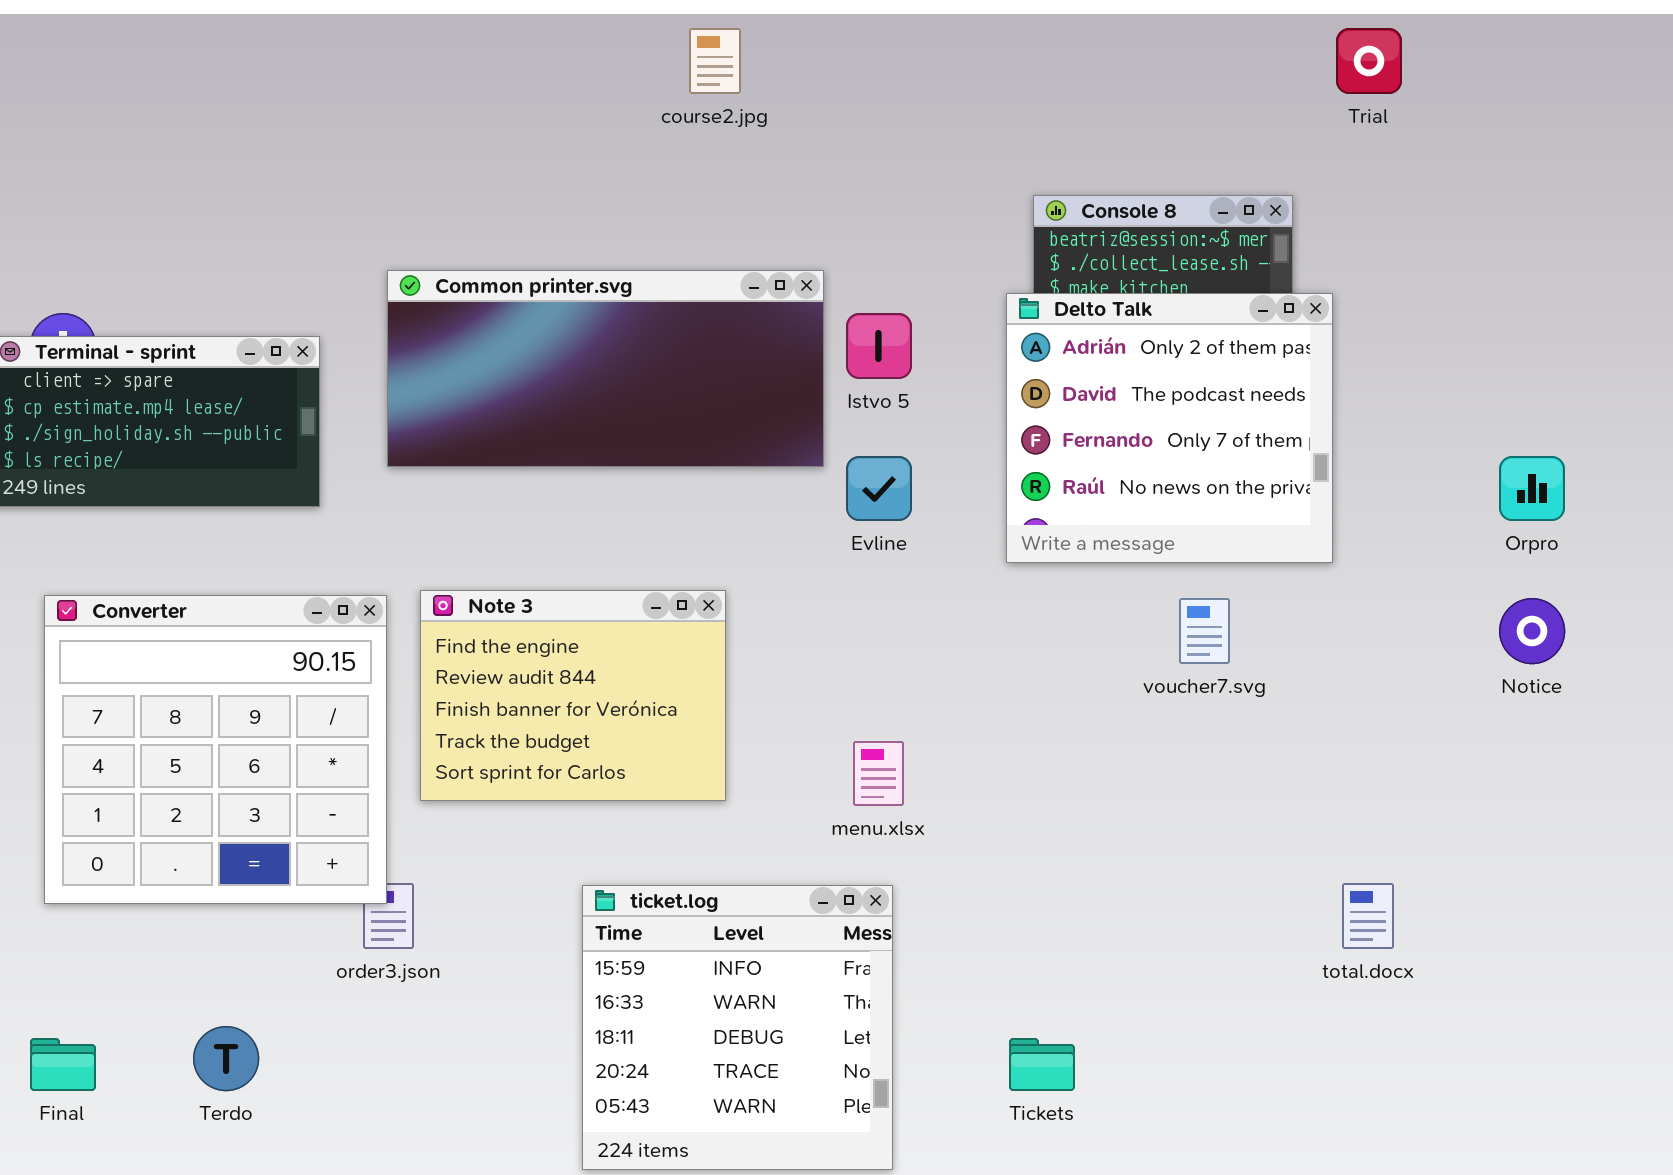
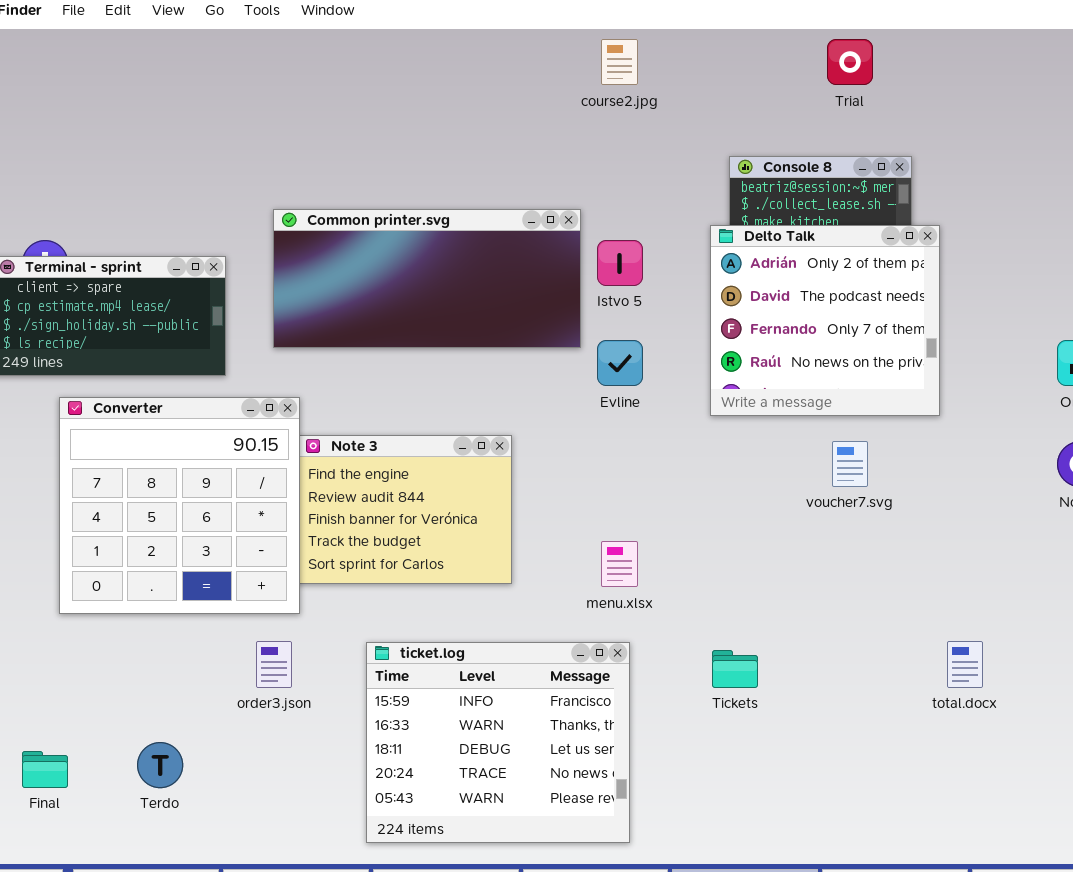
course2.jpg: [689,28,741,94] -> [601,39,638,85], moved
Trial: [1336,28,1402,94] -> [827,39,873,85], moved
Converter: [44,595,387,904] -> [59,397,300,614], moved
ticket.log: [582,885,893,1170] -> [366,642,630,843], resized
Tickets: [1009,1038,1075,1091] -> [712,650,758,688], moved

